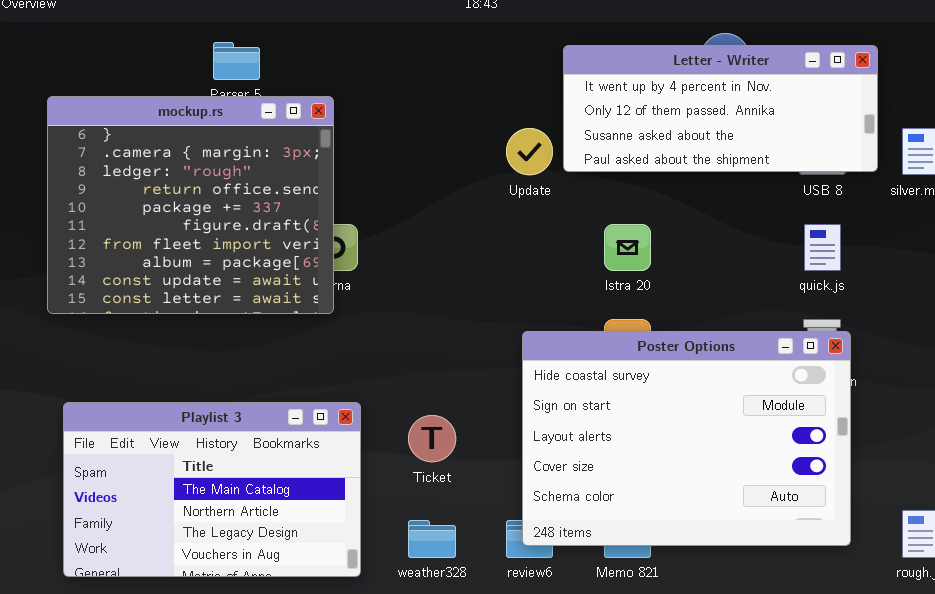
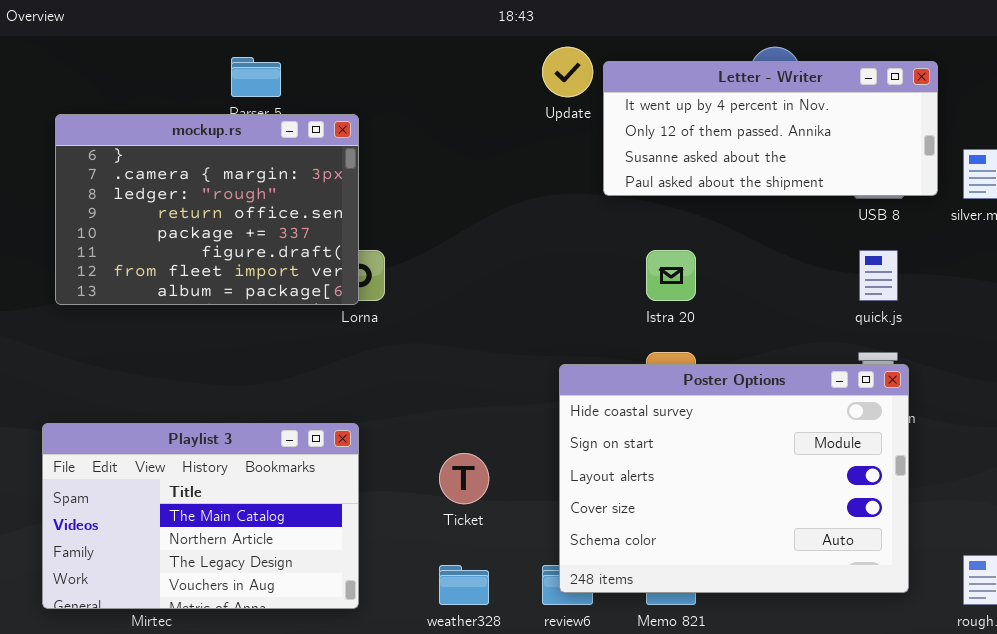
mockup.rs: [47,96,334,314] -> [55,114,359,305], resized
Update: [506,128,553,175] -> [542,47,593,97], moved
Playlist 3: [63,402,361,577] -> [42,423,359,609], moved

